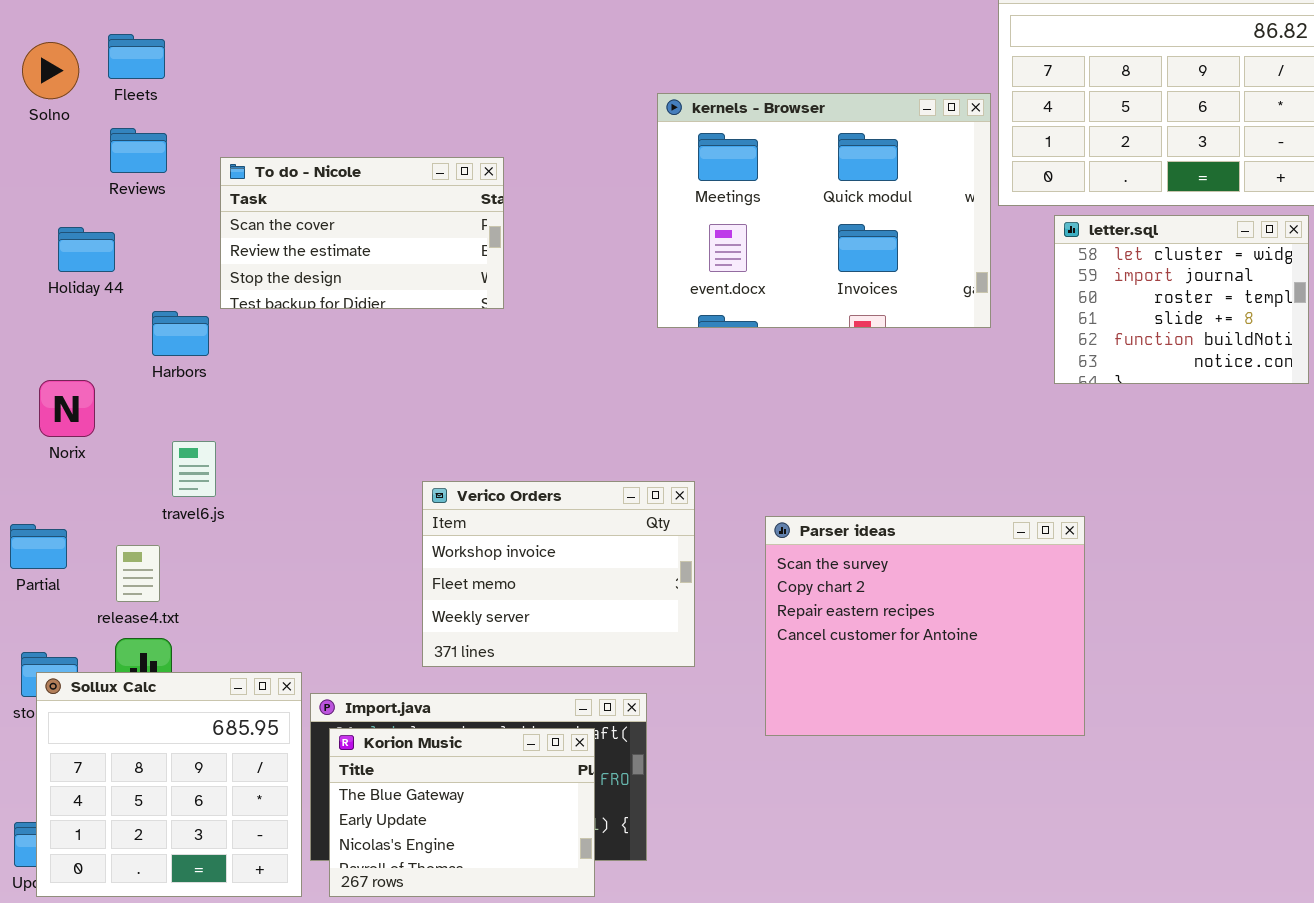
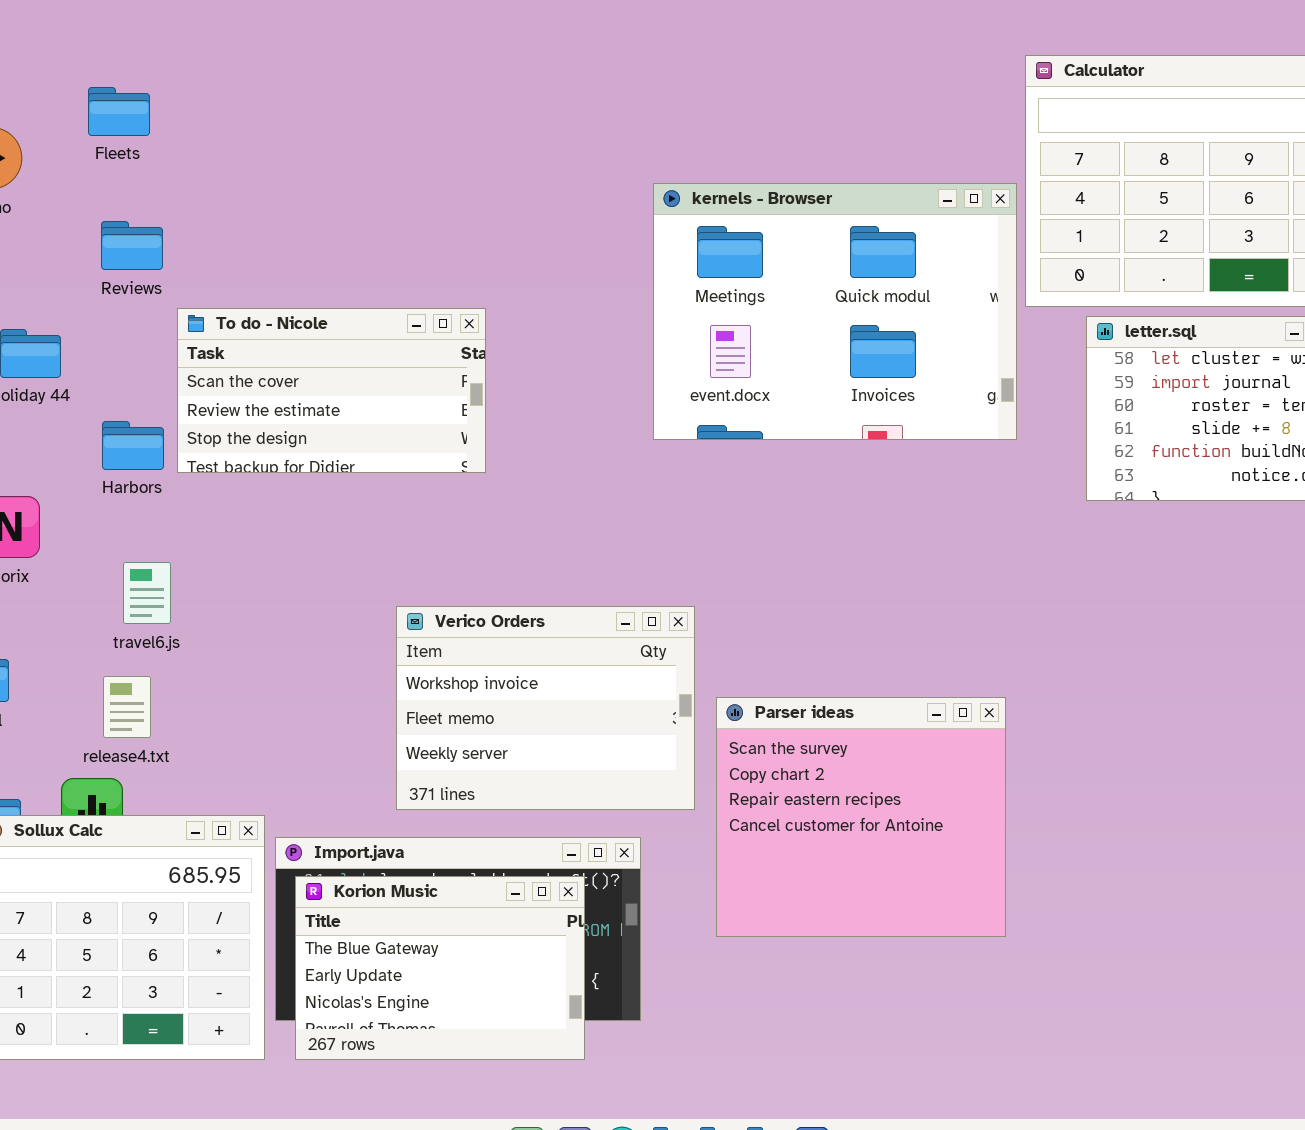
Fleets: [108,34,165,79] -> [88,87,150,136], moved
Reviews: [110,128,167,173] -> [101,221,163,270], moved
To do - Nicole: [220,157,504,309] -> [177,308,486,473], moved
Parser ideas: [765,516,1085,736] -> [716,697,1006,937], moved, resized
release4.txt: [116,545,160,602] -> [103,676,151,738], moved

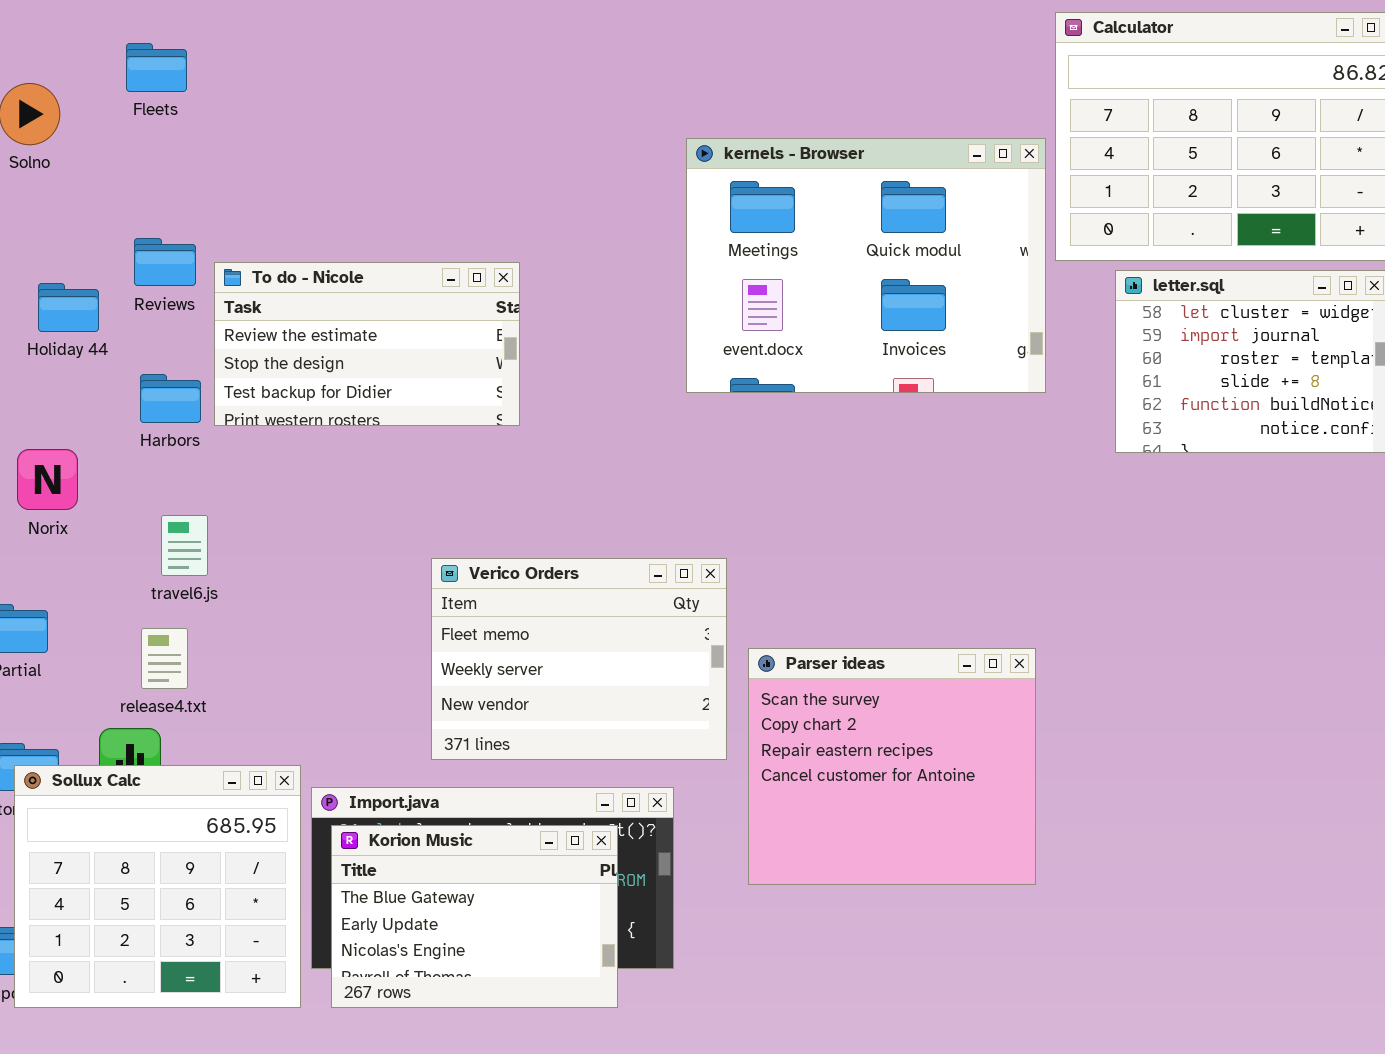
Reviews: [101,221,163,270] -> [134,238,196,286], moved
To do - Nicole: [177,308,486,473] -> [214,262,520,426], scrolled down 1 row
Verico Orders: [396,606,695,810] -> [431,558,727,760], scrolled down 1 row

